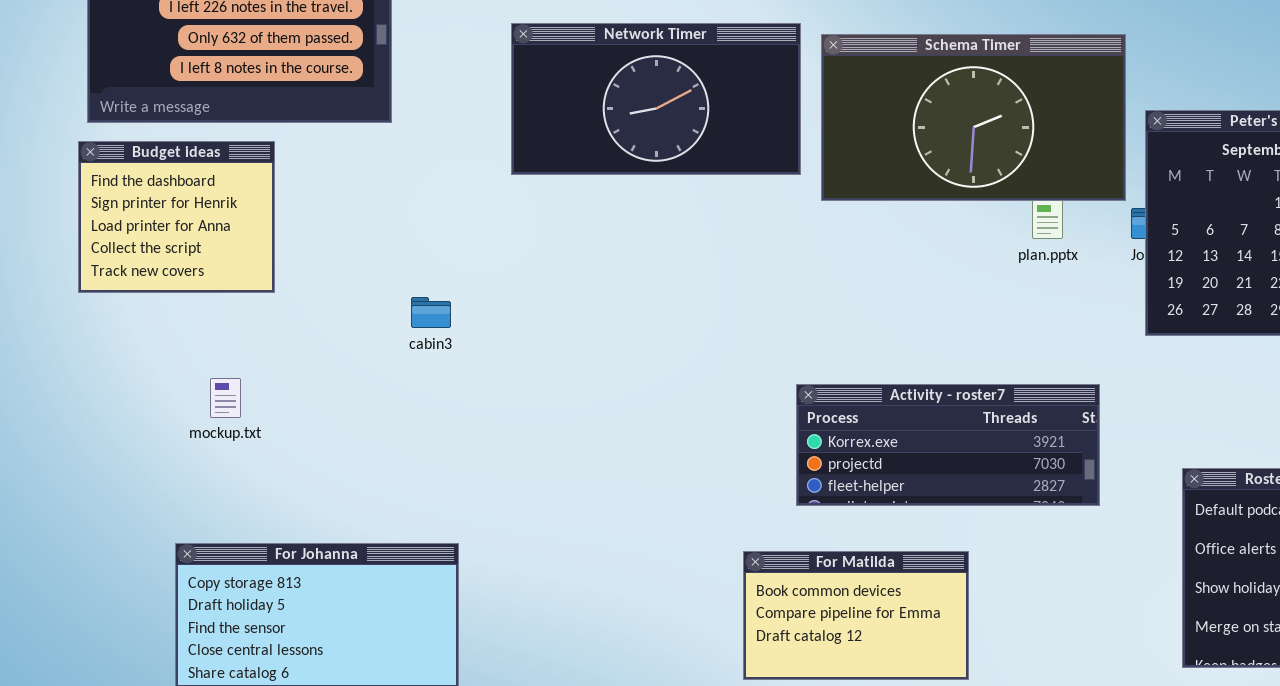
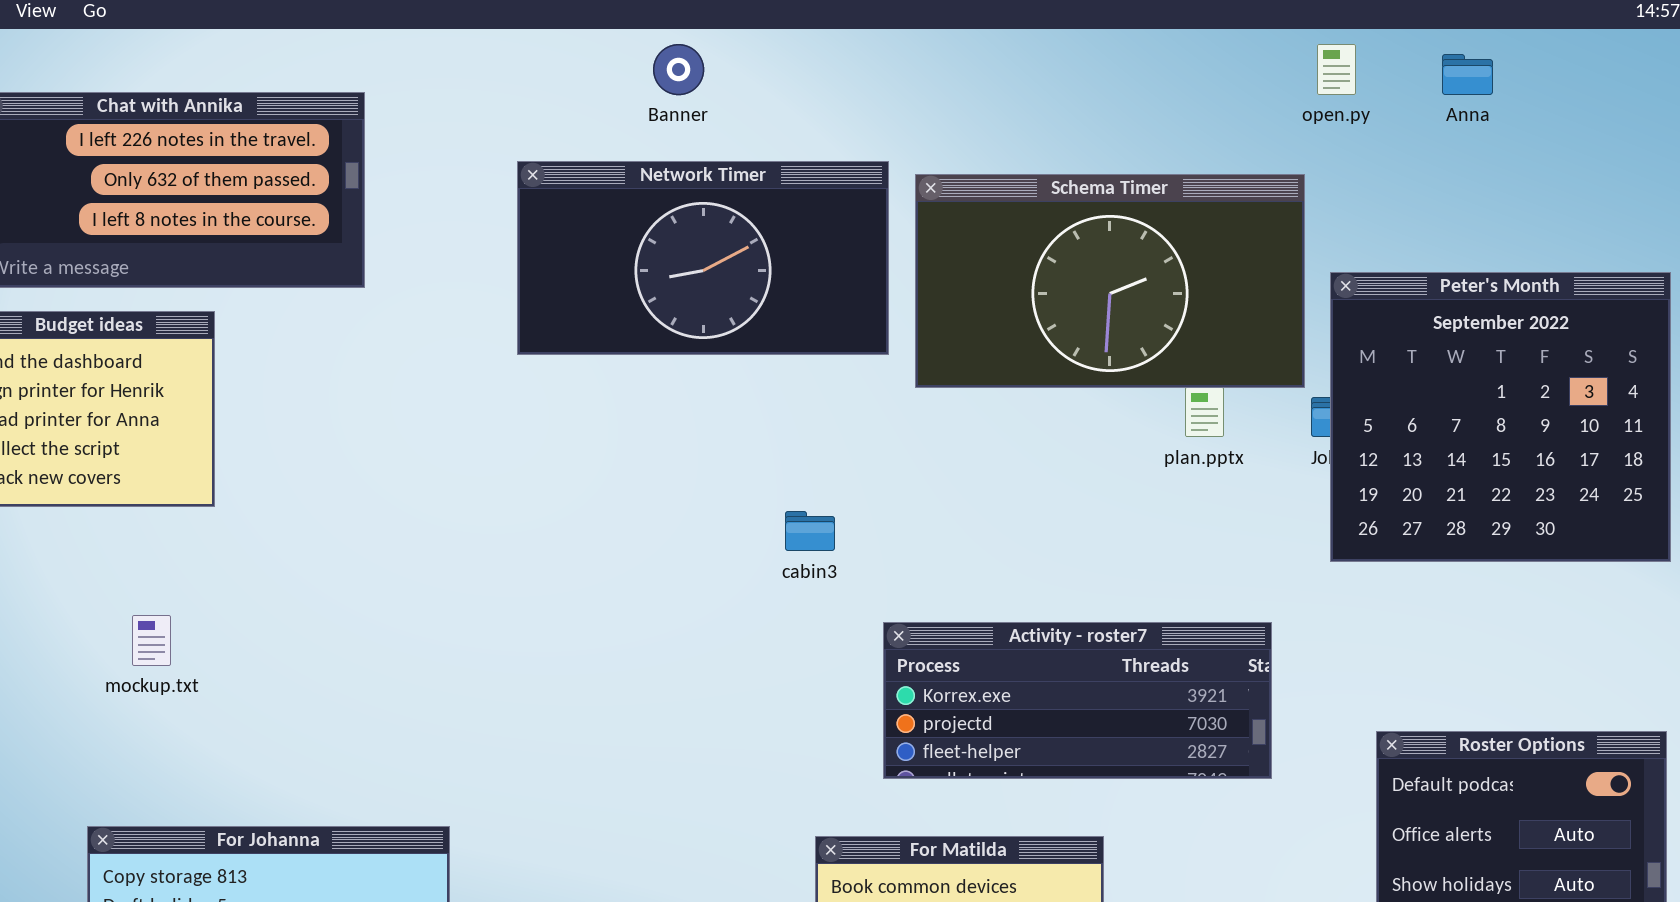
cabin3: [411,297,451,328] -> [785,511,835,551], moved

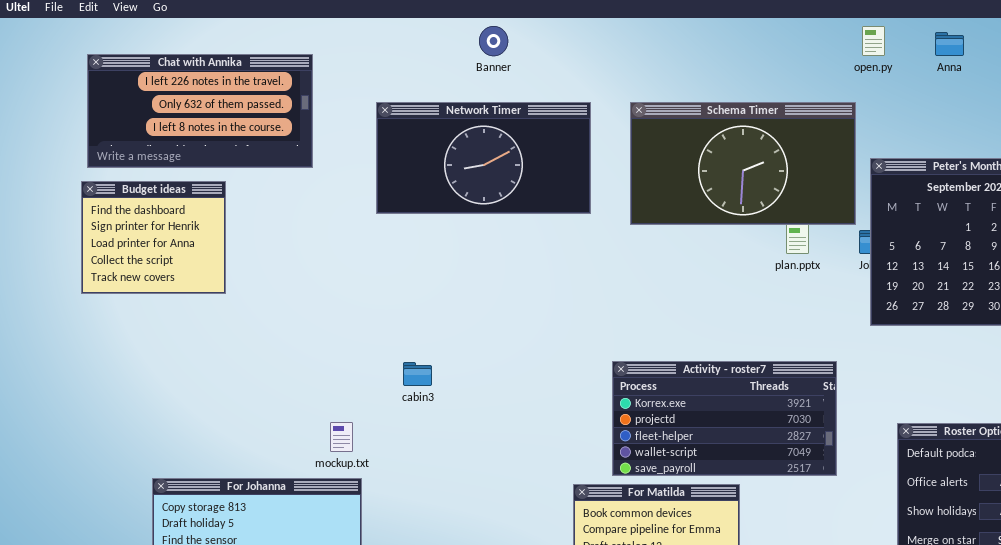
Network Timer: [517,161,889,355] -> [376,102,591,214], moved
cabin3: [785,511,835,551] -> [403,362,432,386], moved
mockup.txt: [132,615,171,666] -> [330,422,353,452], moved
Activity - roster7: [883,622,1272,779] -> [612,361,837,476], resized

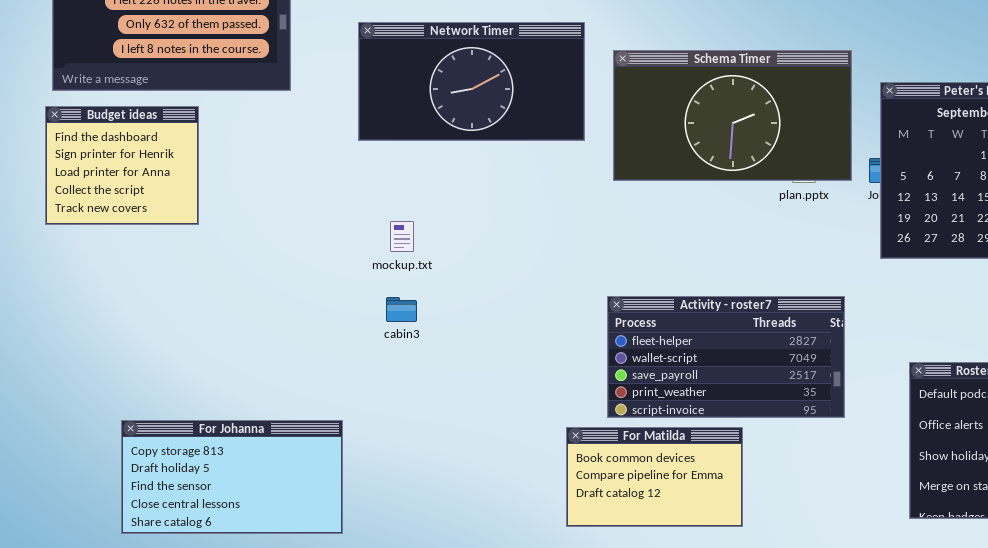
Schema Timer: [630,102,856,225] -> [613,50,852,181], moved
Activity - roster7: [612,361,837,476] -> [607,296,845,418], scrolled down 2 rows
mockup.txt: [330,422,353,452] -> [390,221,414,252], moved

